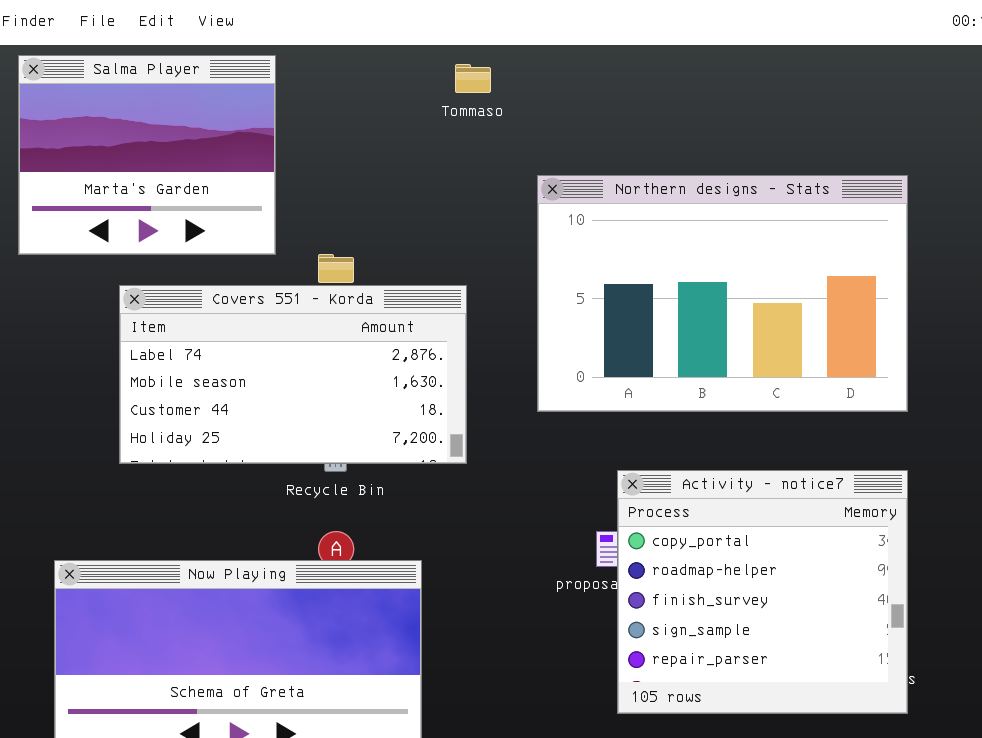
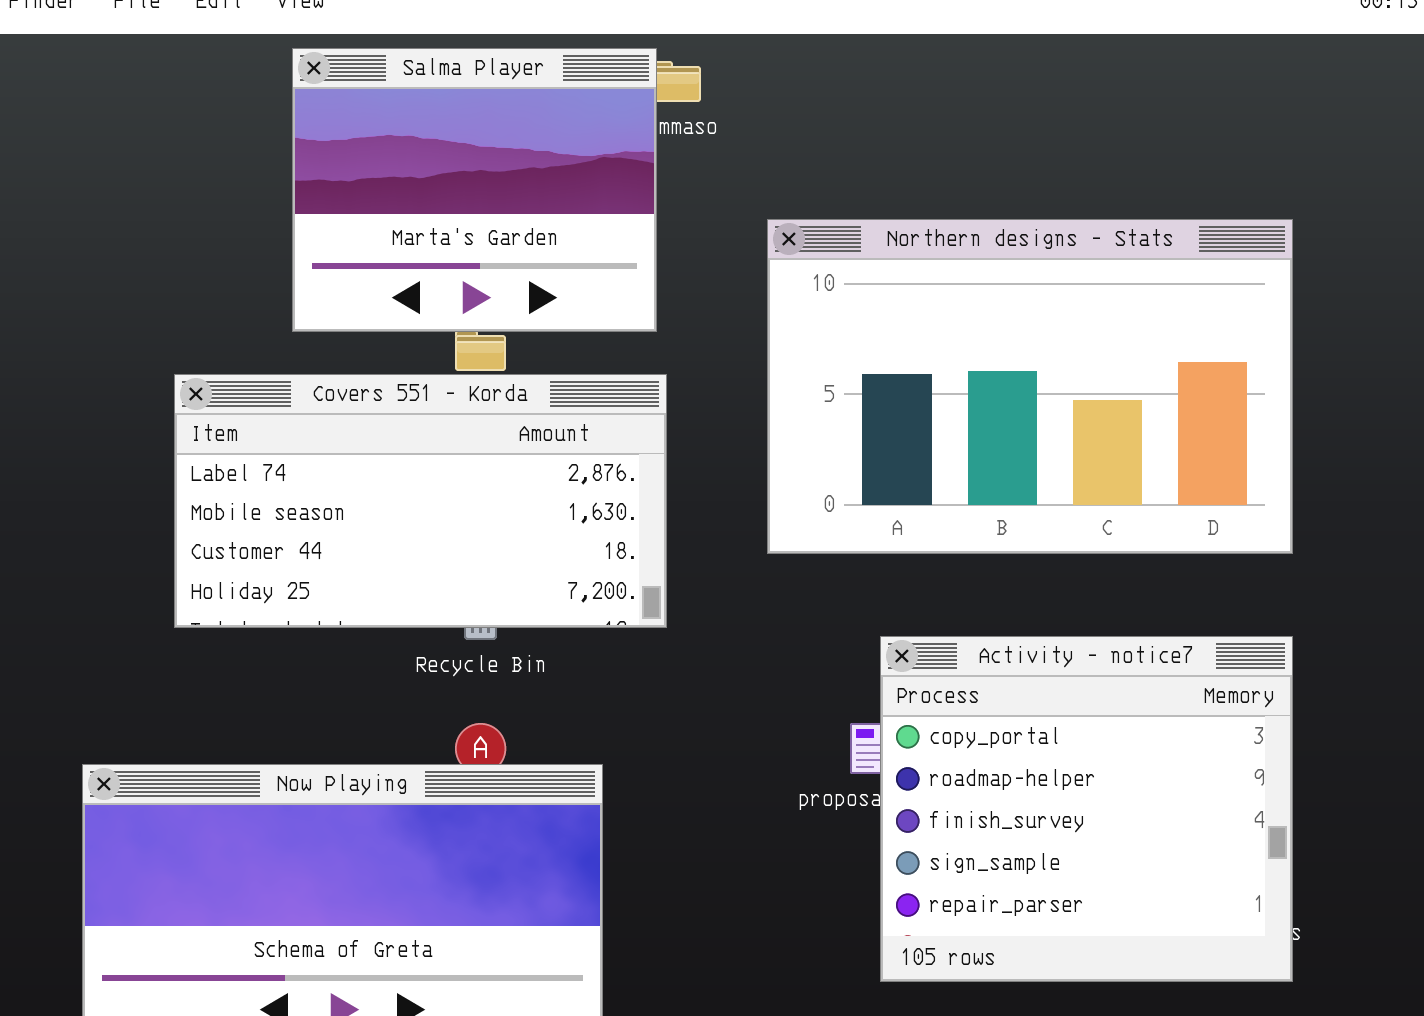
Salma Player: [18,55,276,255] -> [292,48,657,332], moved

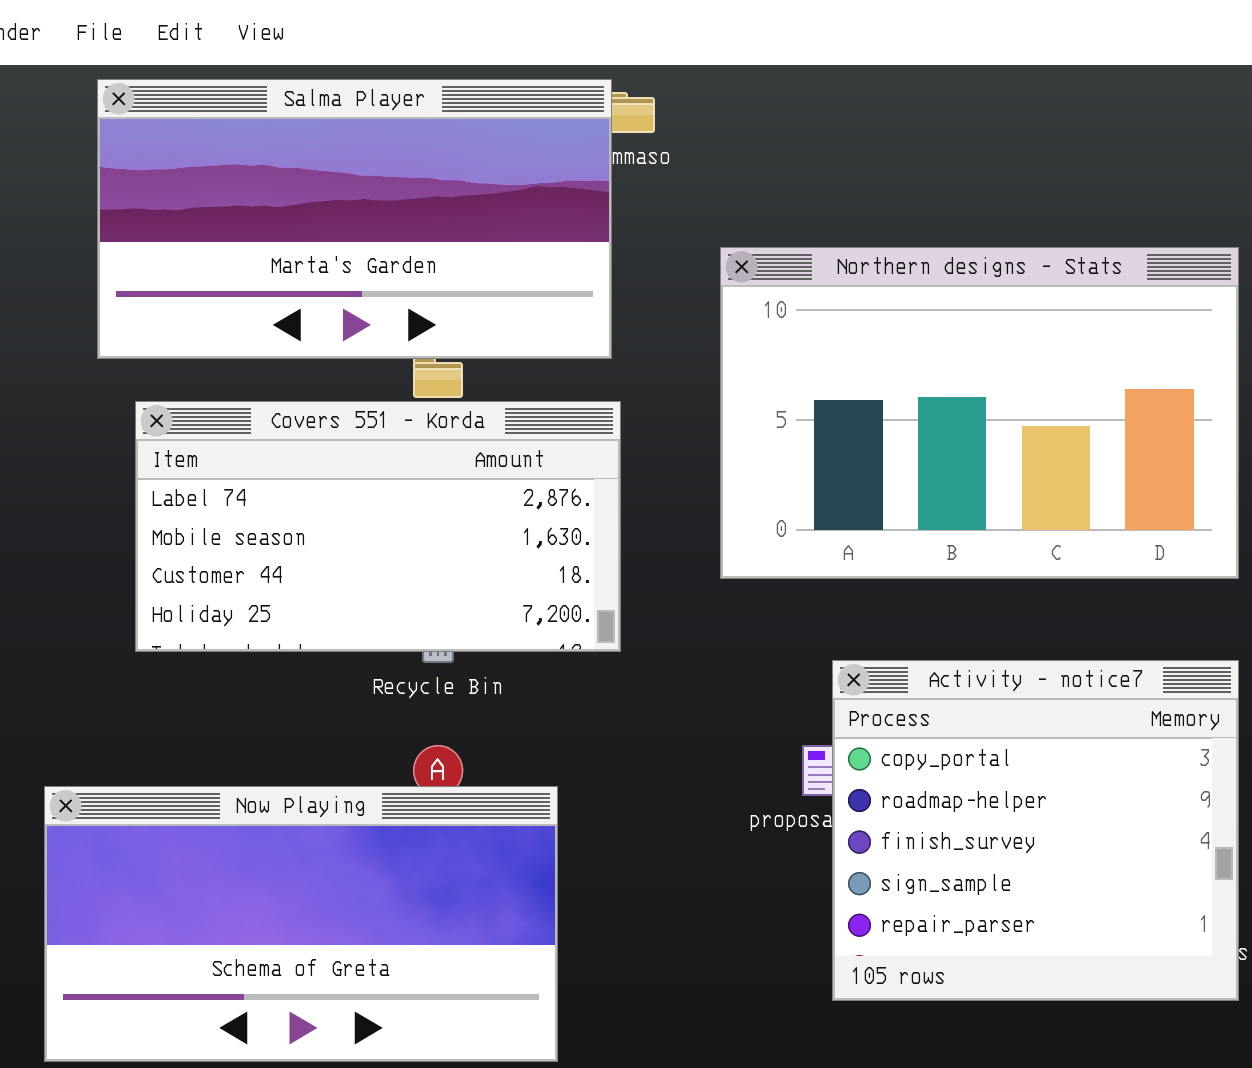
Salma Player: [292,48,657,332] -> [97,79,612,359], resized

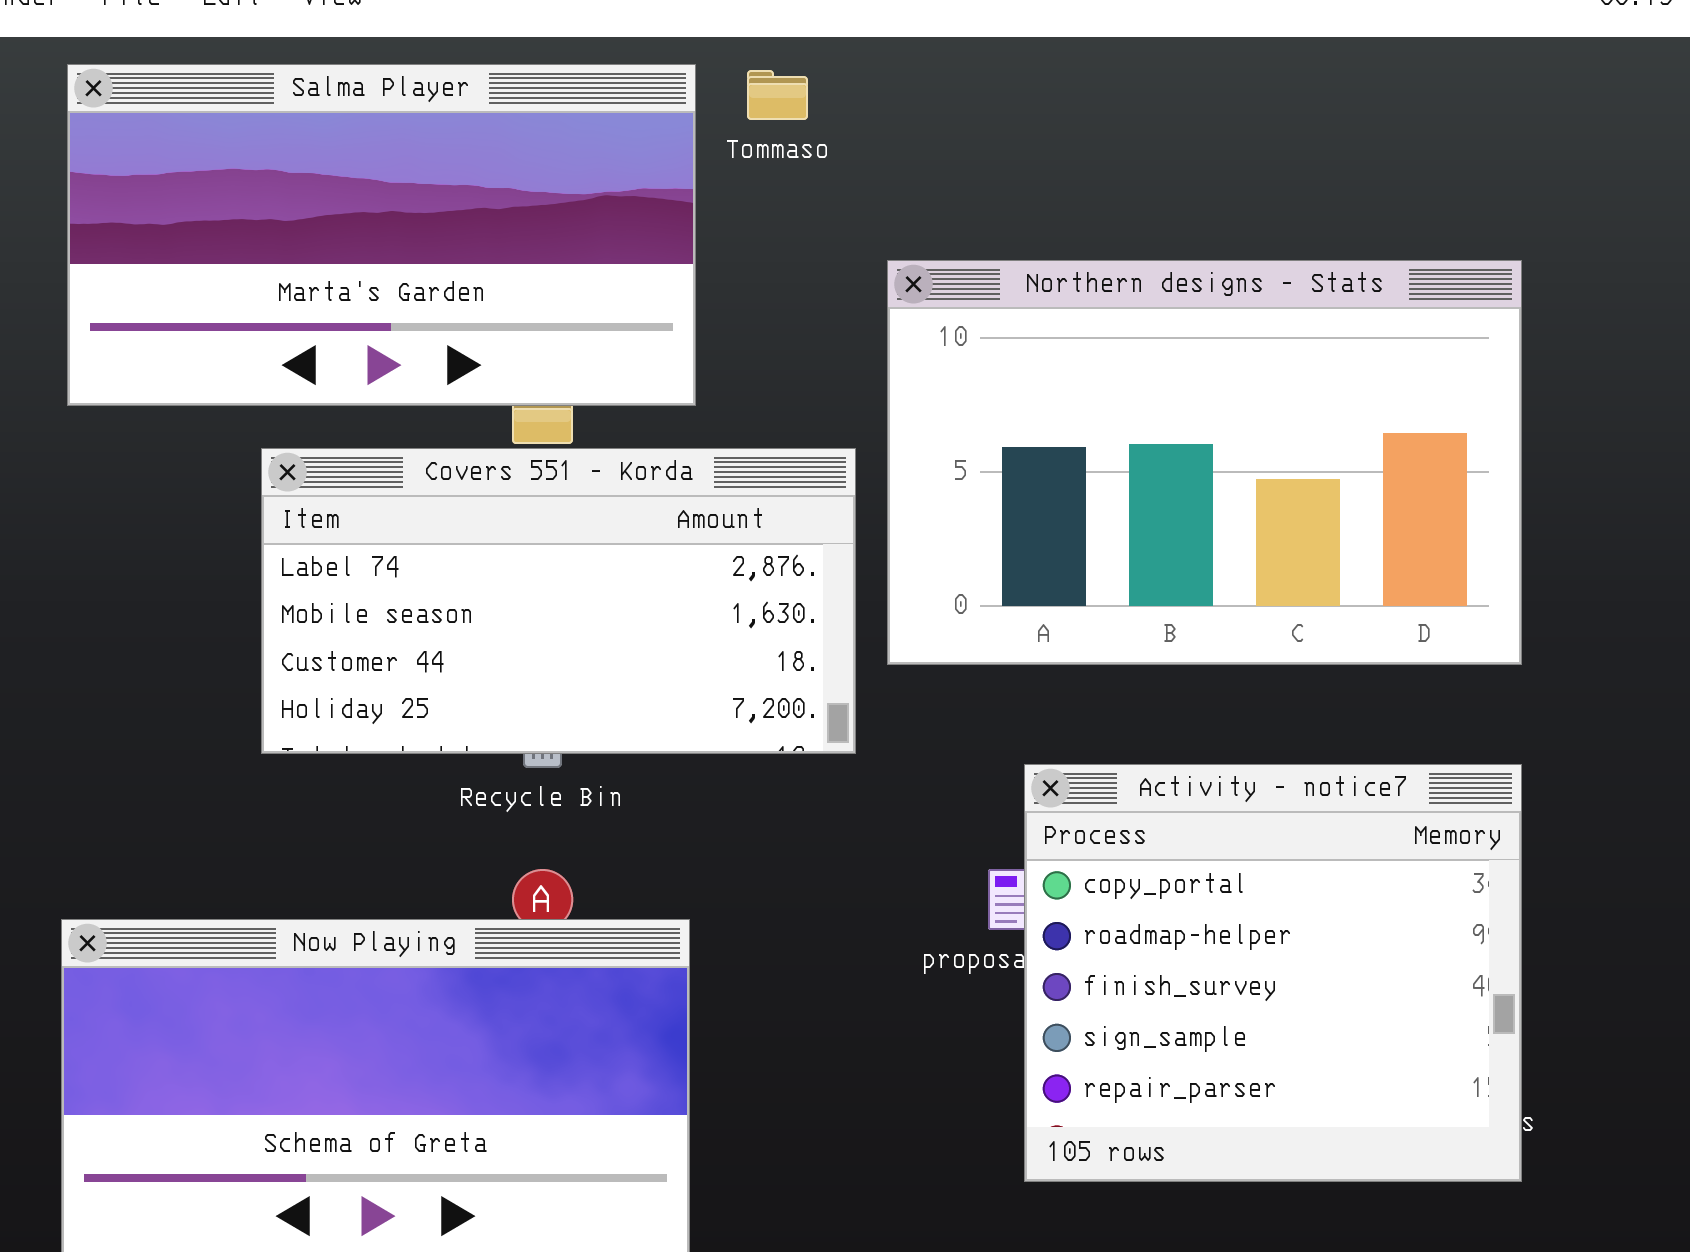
Salma Player: [97,79,612,359] -> [67,64,696,406], moved
Covers 551 - Korda: [135,401,621,652] -> [261,448,856,754], moved

